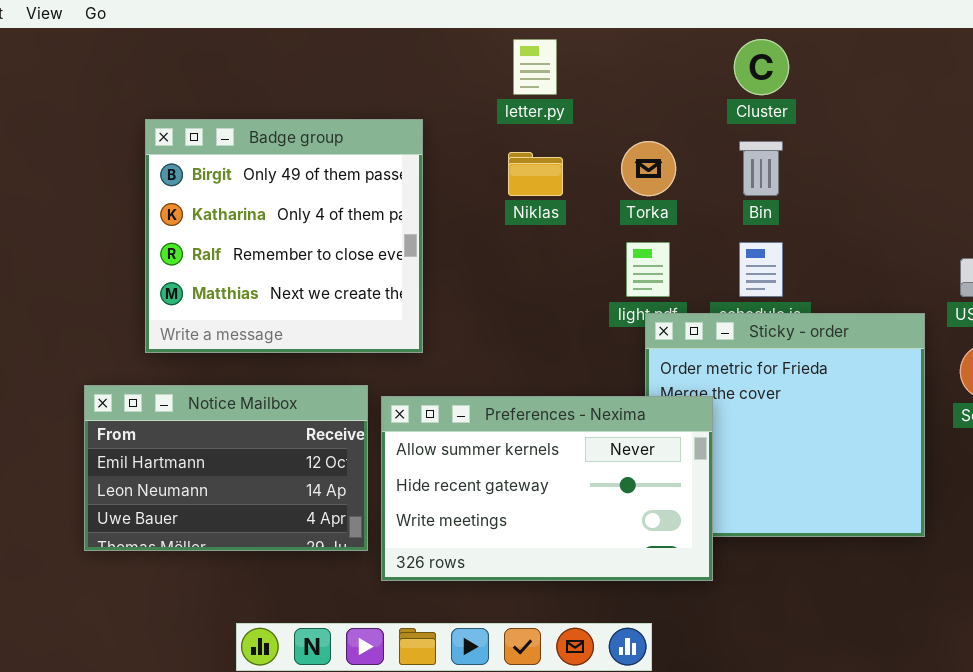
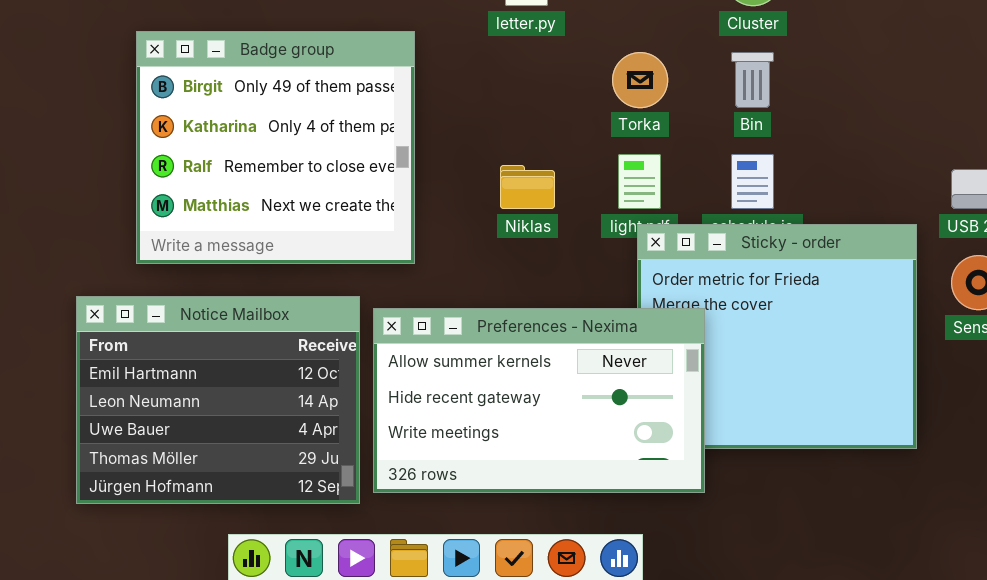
Niklas: [508,152,563,196] -> [500,165,555,209], moved
Notice Mailbox: [84,385,368,551] -> [76,296,360,504], resized

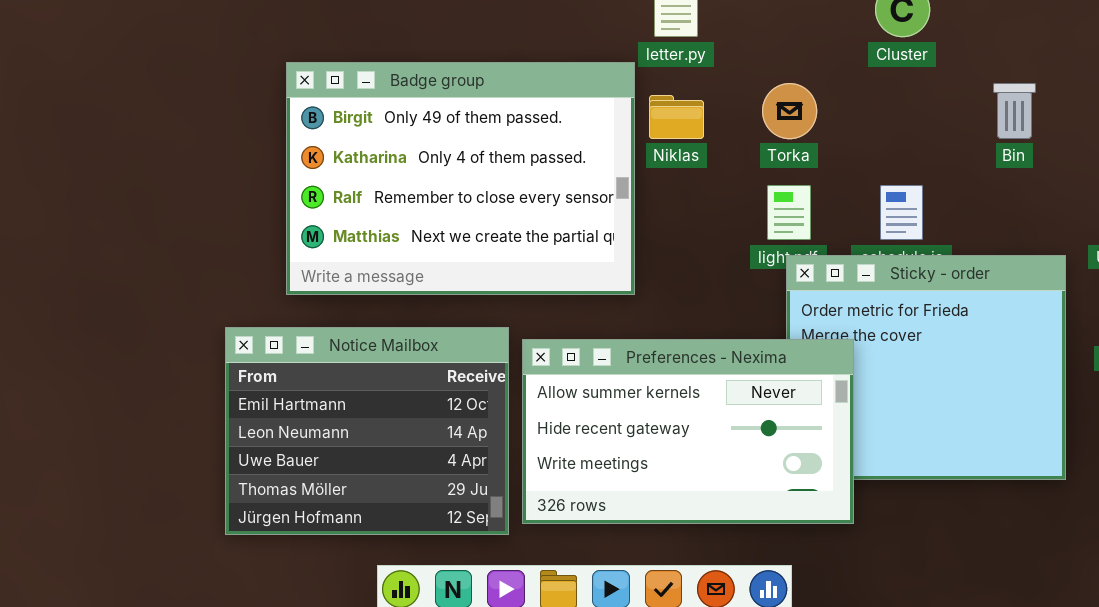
Badge group: [136,31,415,264] -> [286,62,635,295], resized
Bin: [731,52,774,108] -> [993,83,1036,139], moved
Niklas: [500,165,555,209] -> [649,95,704,139], moved

